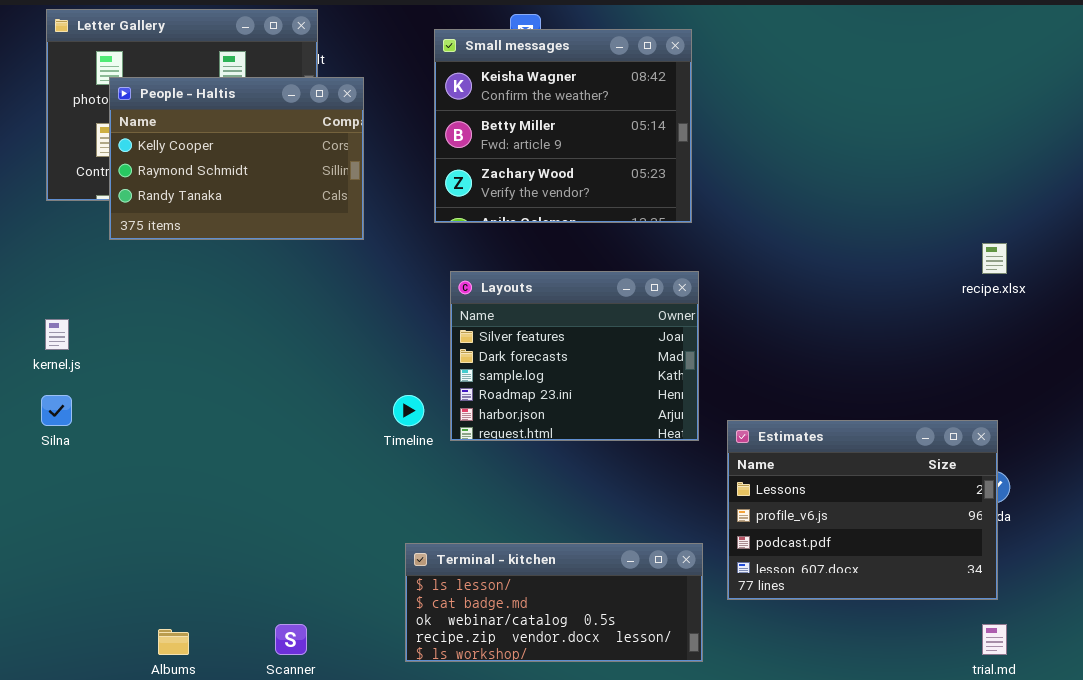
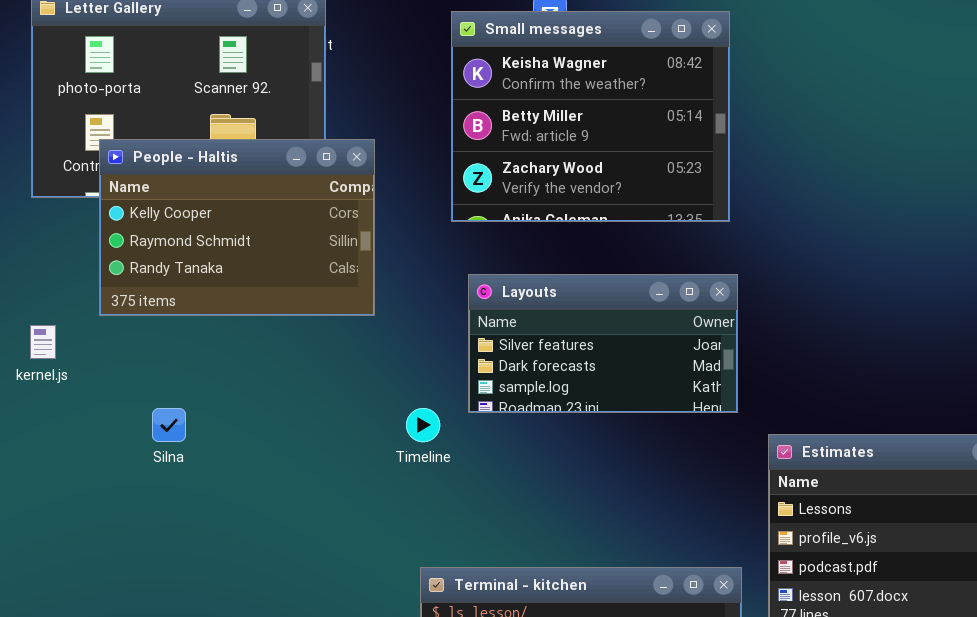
People - Haltis: [109,77,364,240] -> [99,139,375,316], moved
Layouts: [450,271,699,441] -> [468,274,738,413], resized
Silna: [41,395,72,426] -> [152,408,186,442], moved

